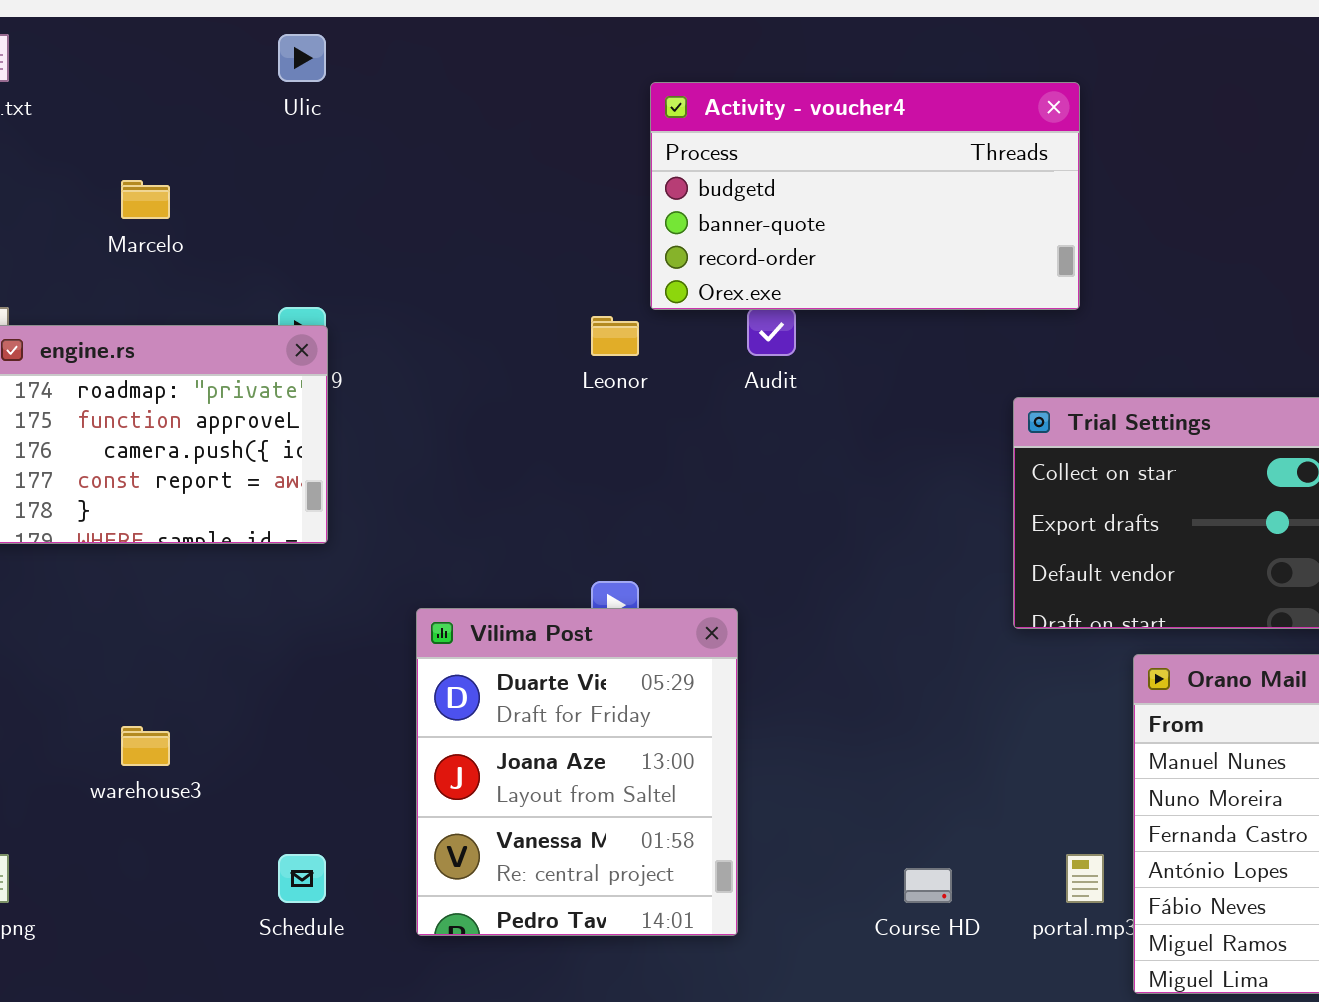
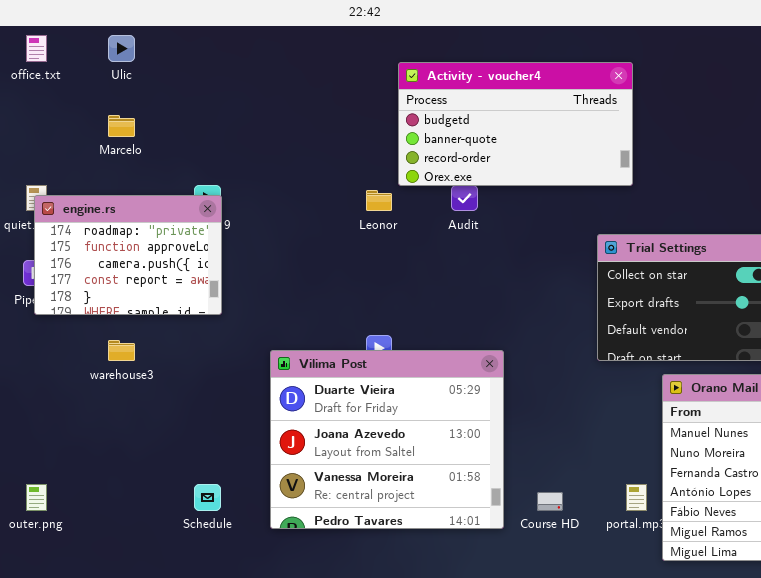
Ulic: [278,34,326,82] -> [108,35,135,62], moved
Vilima Post: [416,608,738,936] -> [270,350,504,529], resized
warehouse3: [121,726,170,766] -> [108,340,135,361], moved

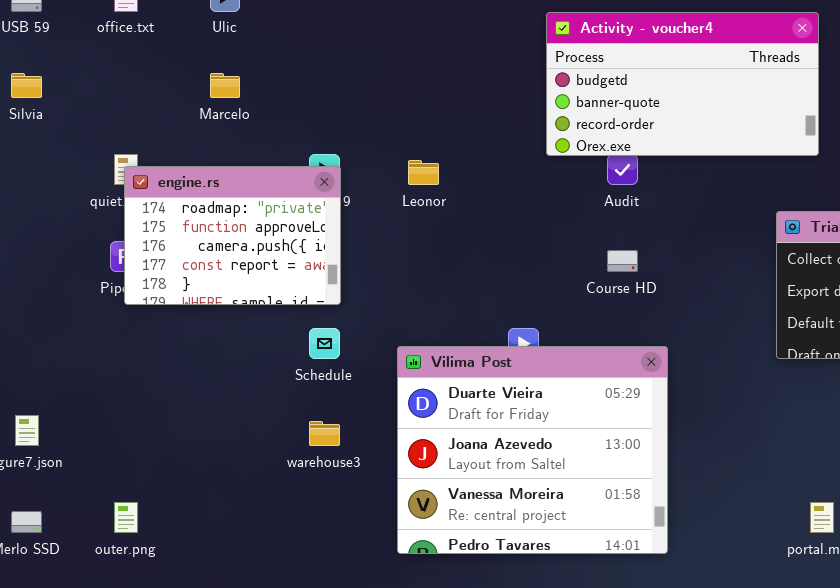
Leonor: [366,190,392,211] -> [408,160,439,185], moved
warehouse3: [108,340,135,361] -> [309,421,340,446], moved
Schedule: [194,484,221,511] -> [309,328,340,359], moved
Course HD: [537,492,563,511] -> [607,250,638,272], moved

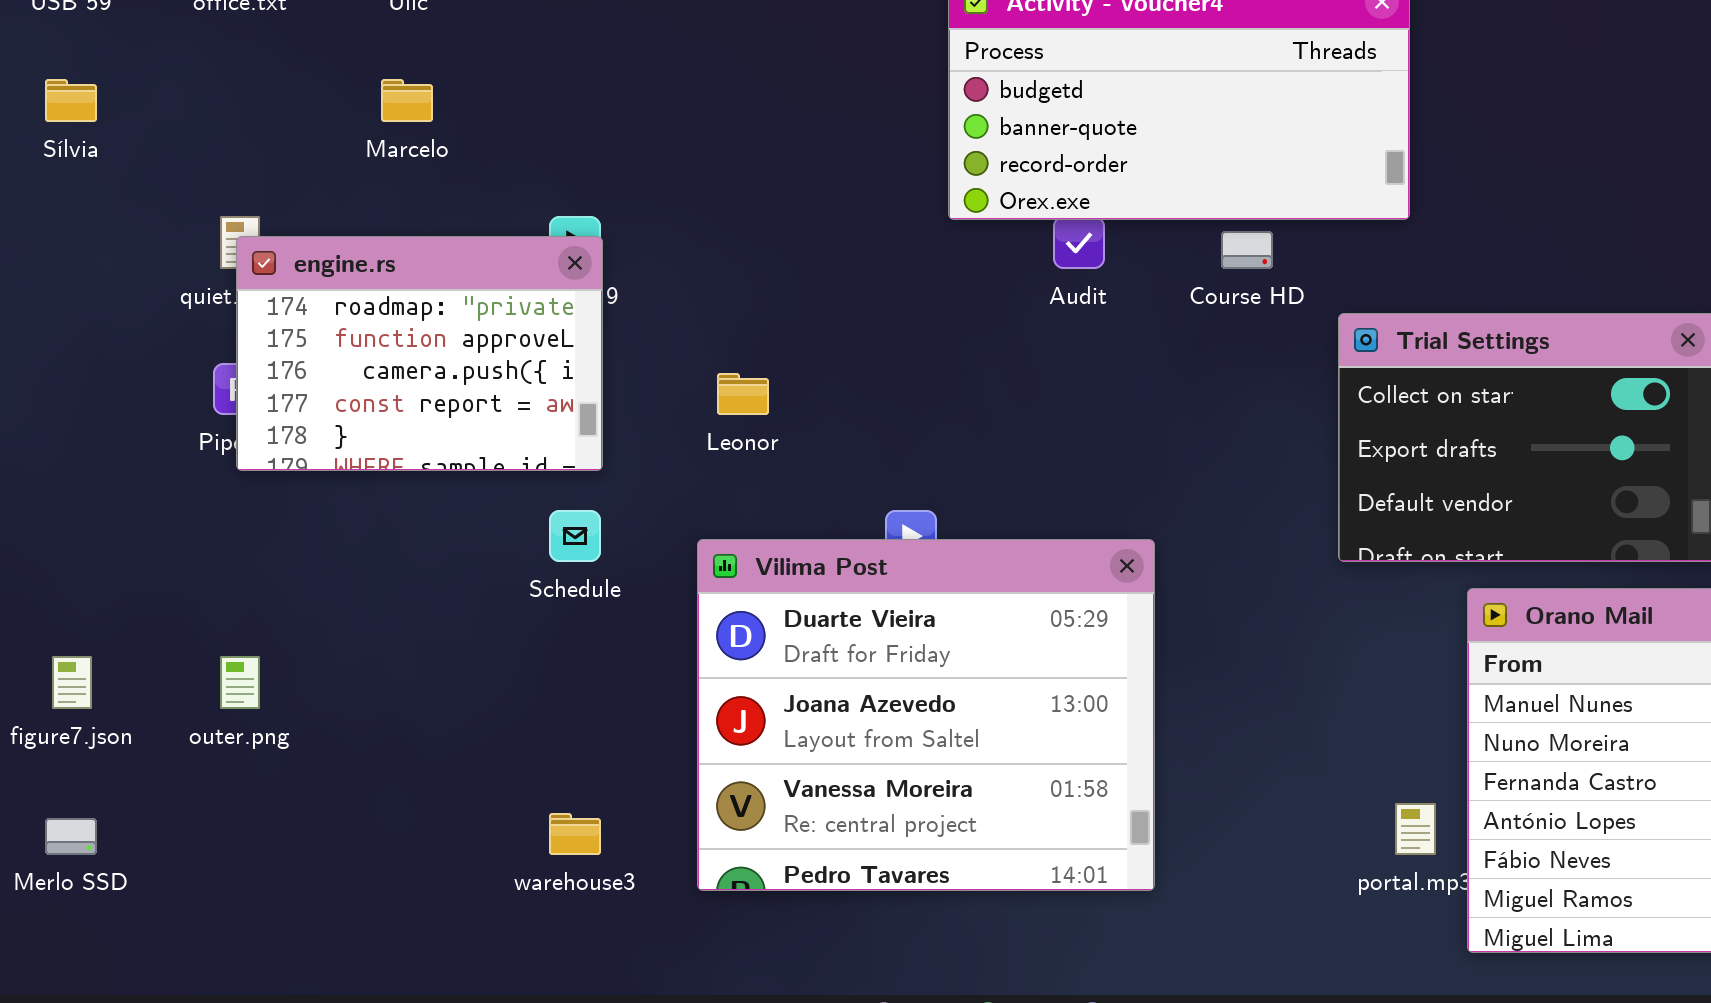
Leonor: [408,160,439,185] -> [717,373,769,415], moved
Course HD: [607,250,638,272] -> [1221,231,1273,269], moved
warehouse3: [309,421,340,446] -> [549,813,601,855], moved
outer.png: [114,502,138,533] -> [220,656,260,709], moved

